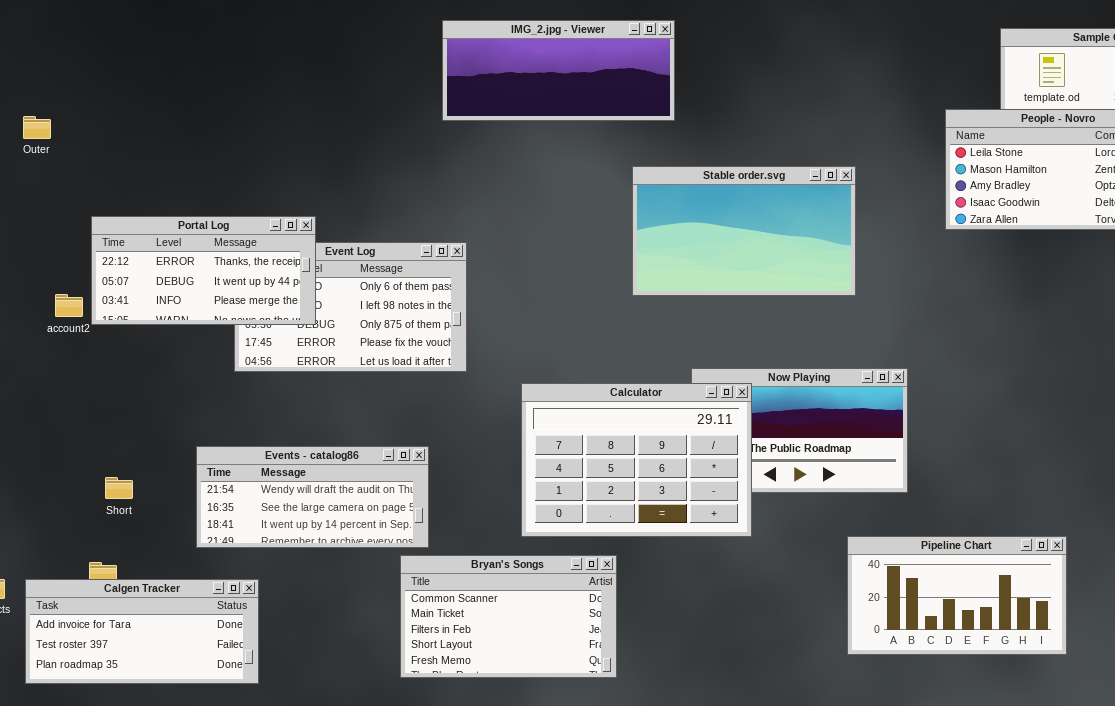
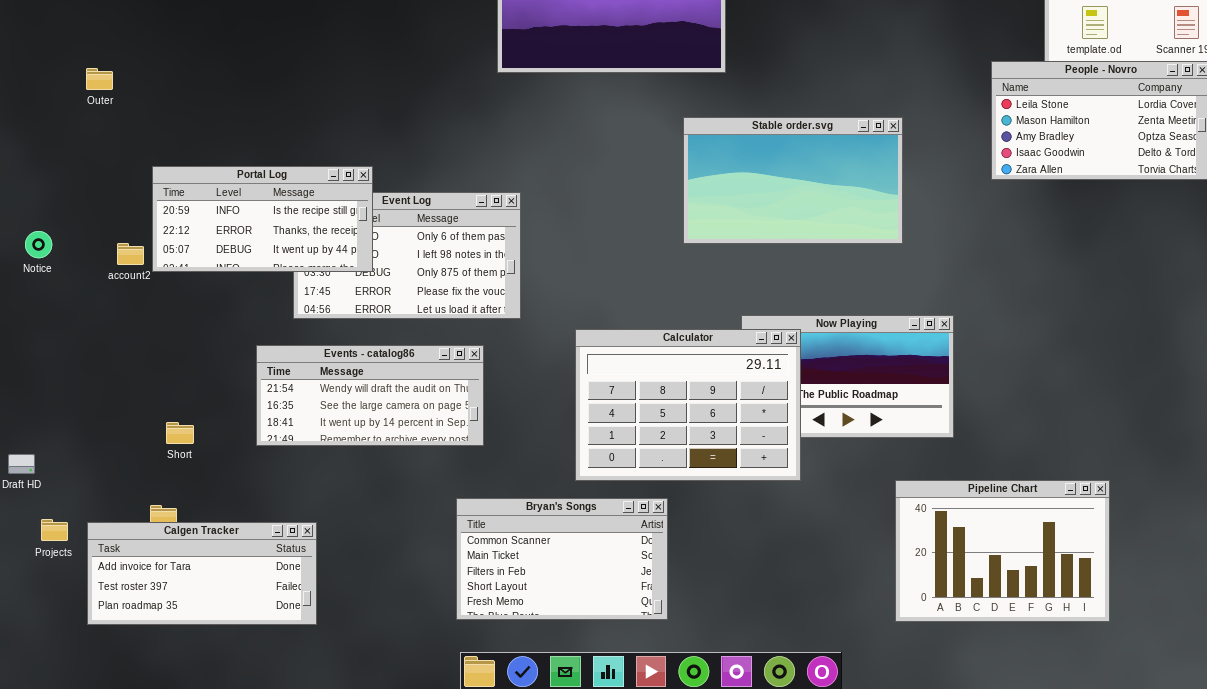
Portal Log: [91,216,316,325] -> [152,166,373,272], scrolled up 1 row
Events - catalog86: [196,446,429,548] -> [256,345,484,446], moved
Pipeline Chart: [847,536,1067,655] -> [895,480,1110,622], resized

